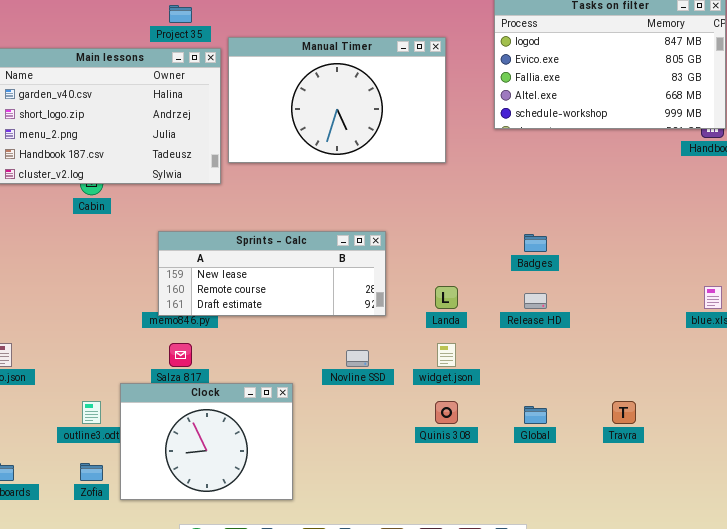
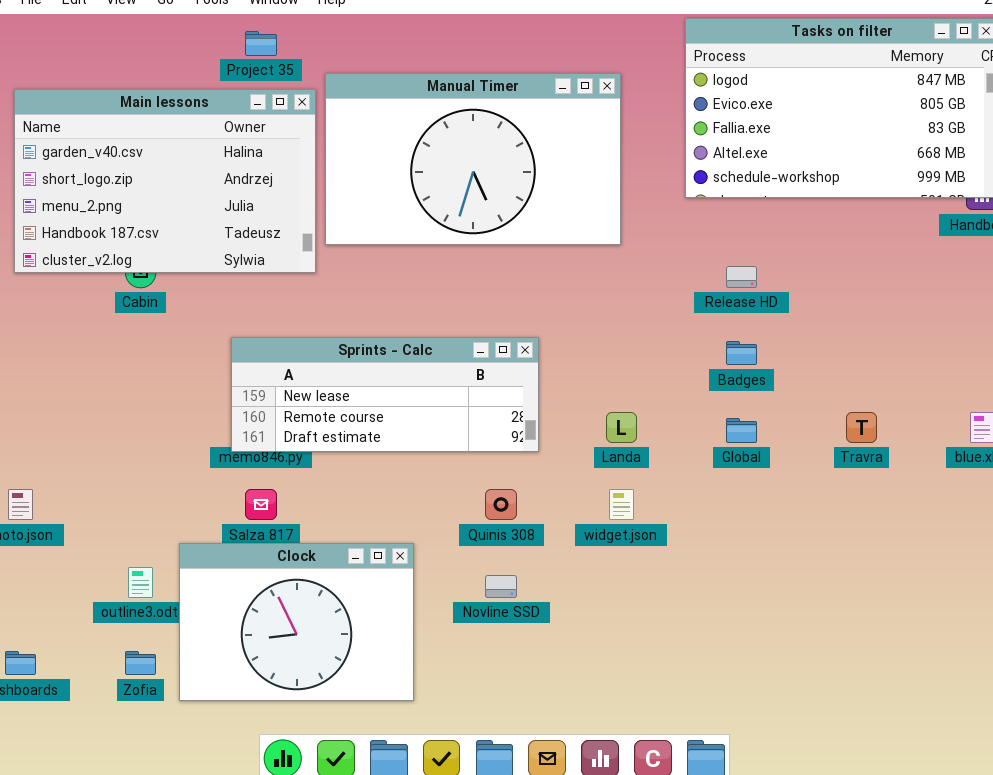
Release HD: [524,293,547,309] -> [726,266,757,288], moved
Novline SSD: [346,350,369,367] -> [485,575,517,598], moved
Quinis 308: [435,401,458,424] -> [485,489,517,520], moved
Travra: [612,401,636,424] -> [846,412,877,443], moved
Global: [524,406,547,424] -> [726,418,757,443], moved

